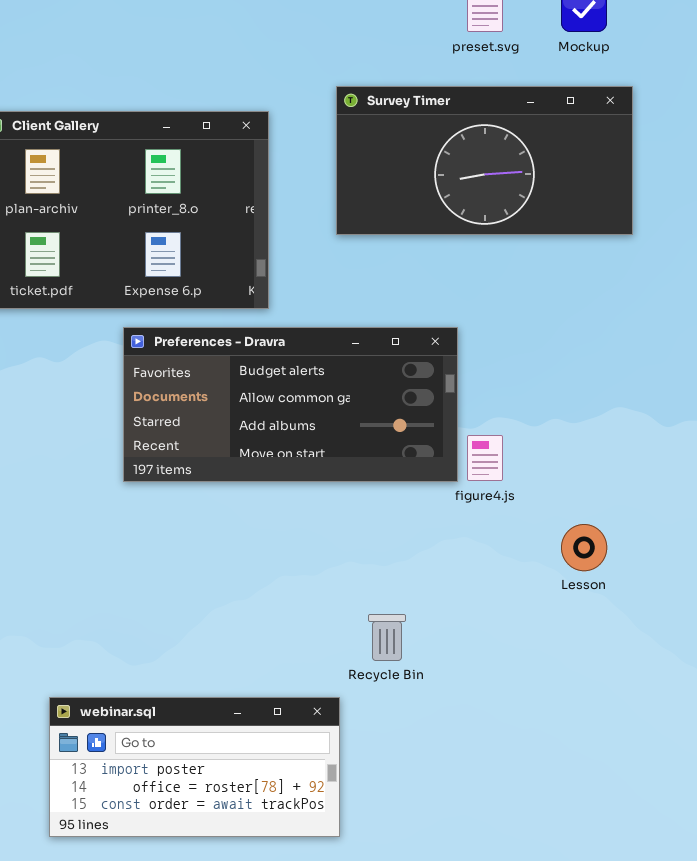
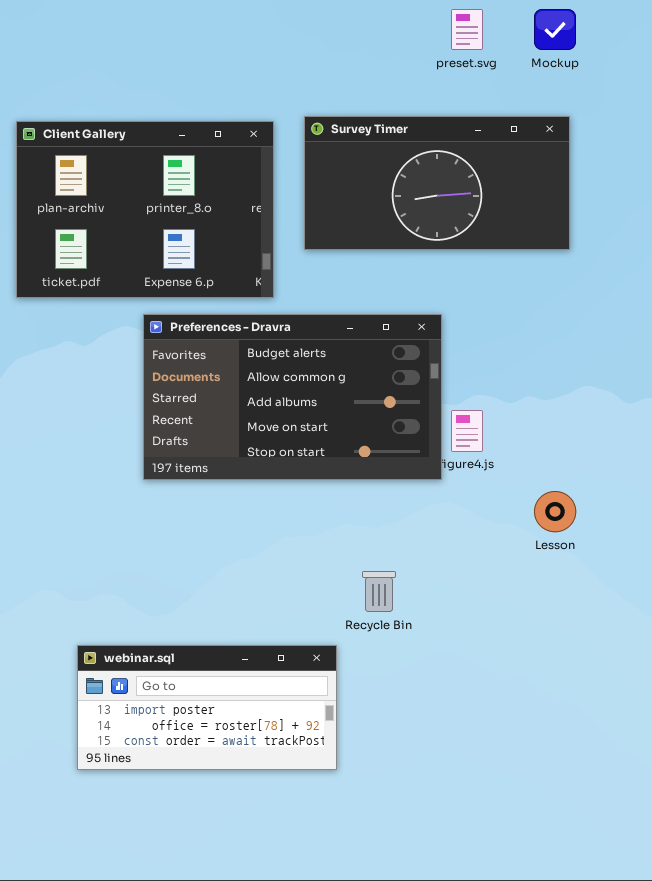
Survey Timer: [336,86,633,235] -> [304,116,570,250], moved
Preferences - Dravra: [123,327,458,482] -> [143,314,442,480], resized

